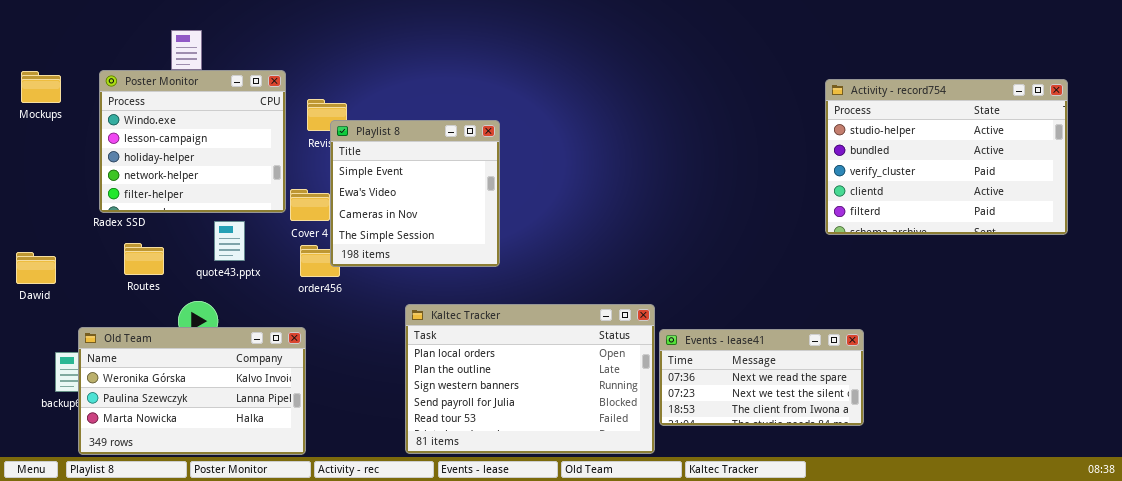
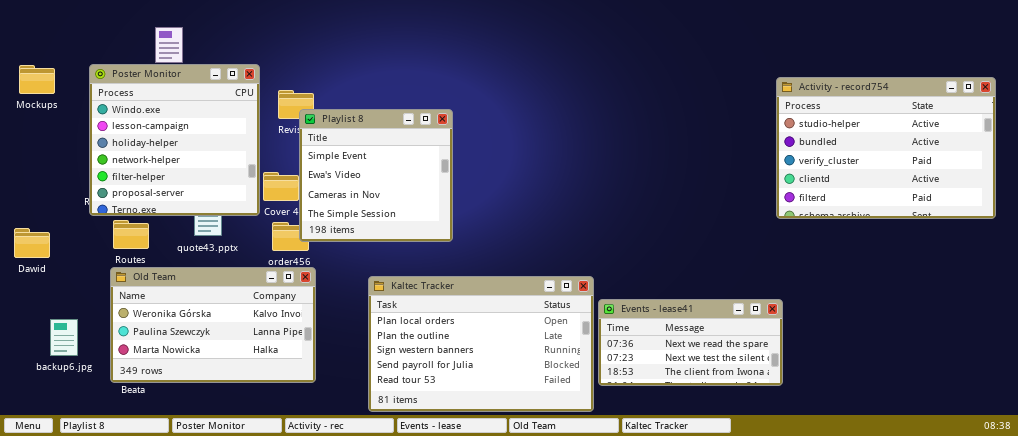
Poster Monitor: [99,70,286,213] -> [89,64,260,216], resized
Activity - record754: [825,79,1068,235] -> [776,77,996,219], moved
Old Team: [78,327,306,455] -> [110,267,316,383], moved

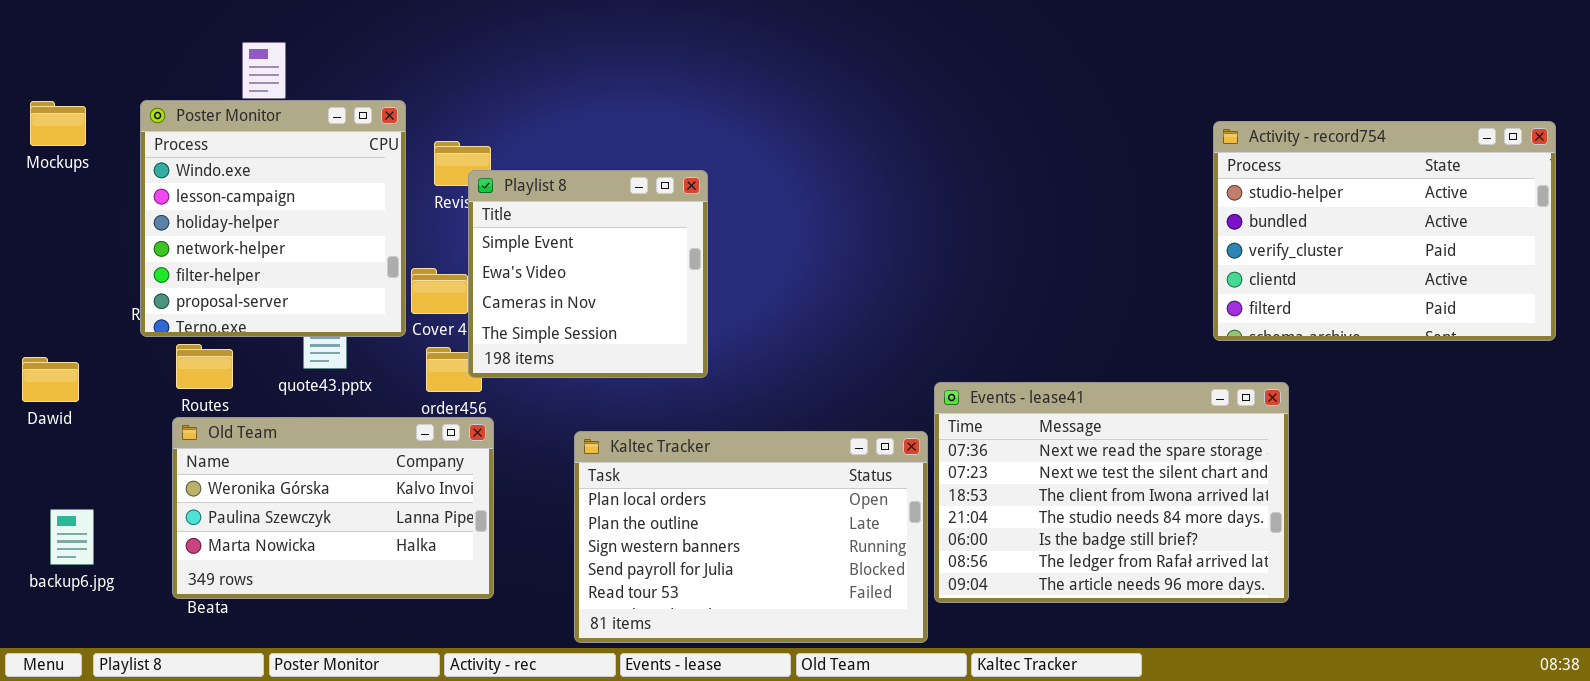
Events - lease41: [598,299,783,386] -> [934,382,1289,603], resized
backup6.jpg: [50,319,78,356] -> [50,509,94,565], moved

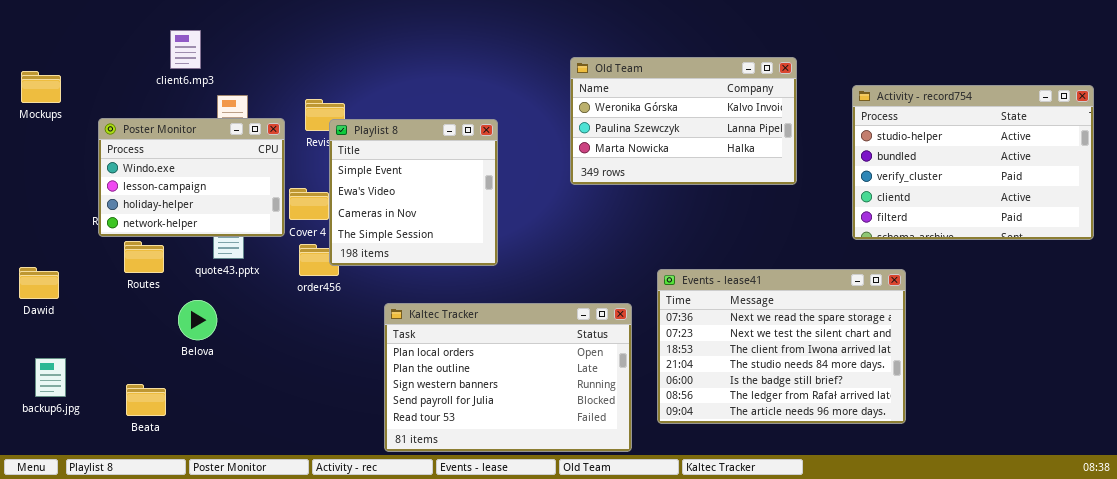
Poster Monitor: [140,100,406,337] -> [98,118,285,237], resized
Dawid: [22,357,79,402] -> [19,267,59,299], moved
Old Team: [172,417,494,599] -> [570,57,797,185], moved
Kaltec Tracker: [574,431,928,643] -> [384,303,632,452], moved

